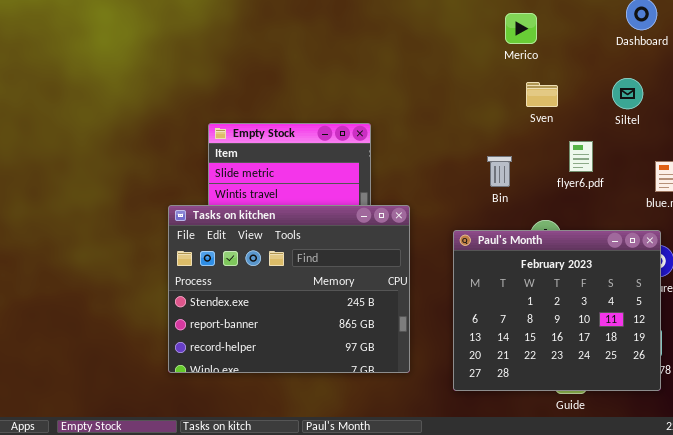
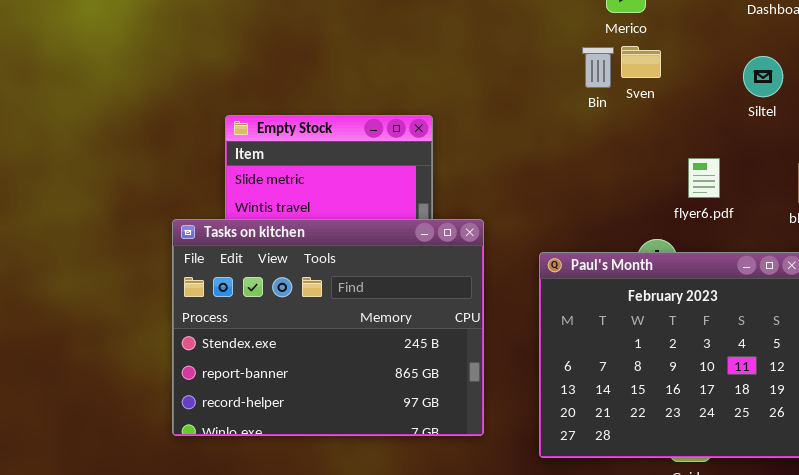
Sven: [526,82,558,107] -> [621,46,661,78], moved
flyer6.pdf: [569,141,593,172] -> [688,158,720,198], moved
Bin: [487,156,512,187] -> [582,47,614,88], moved

